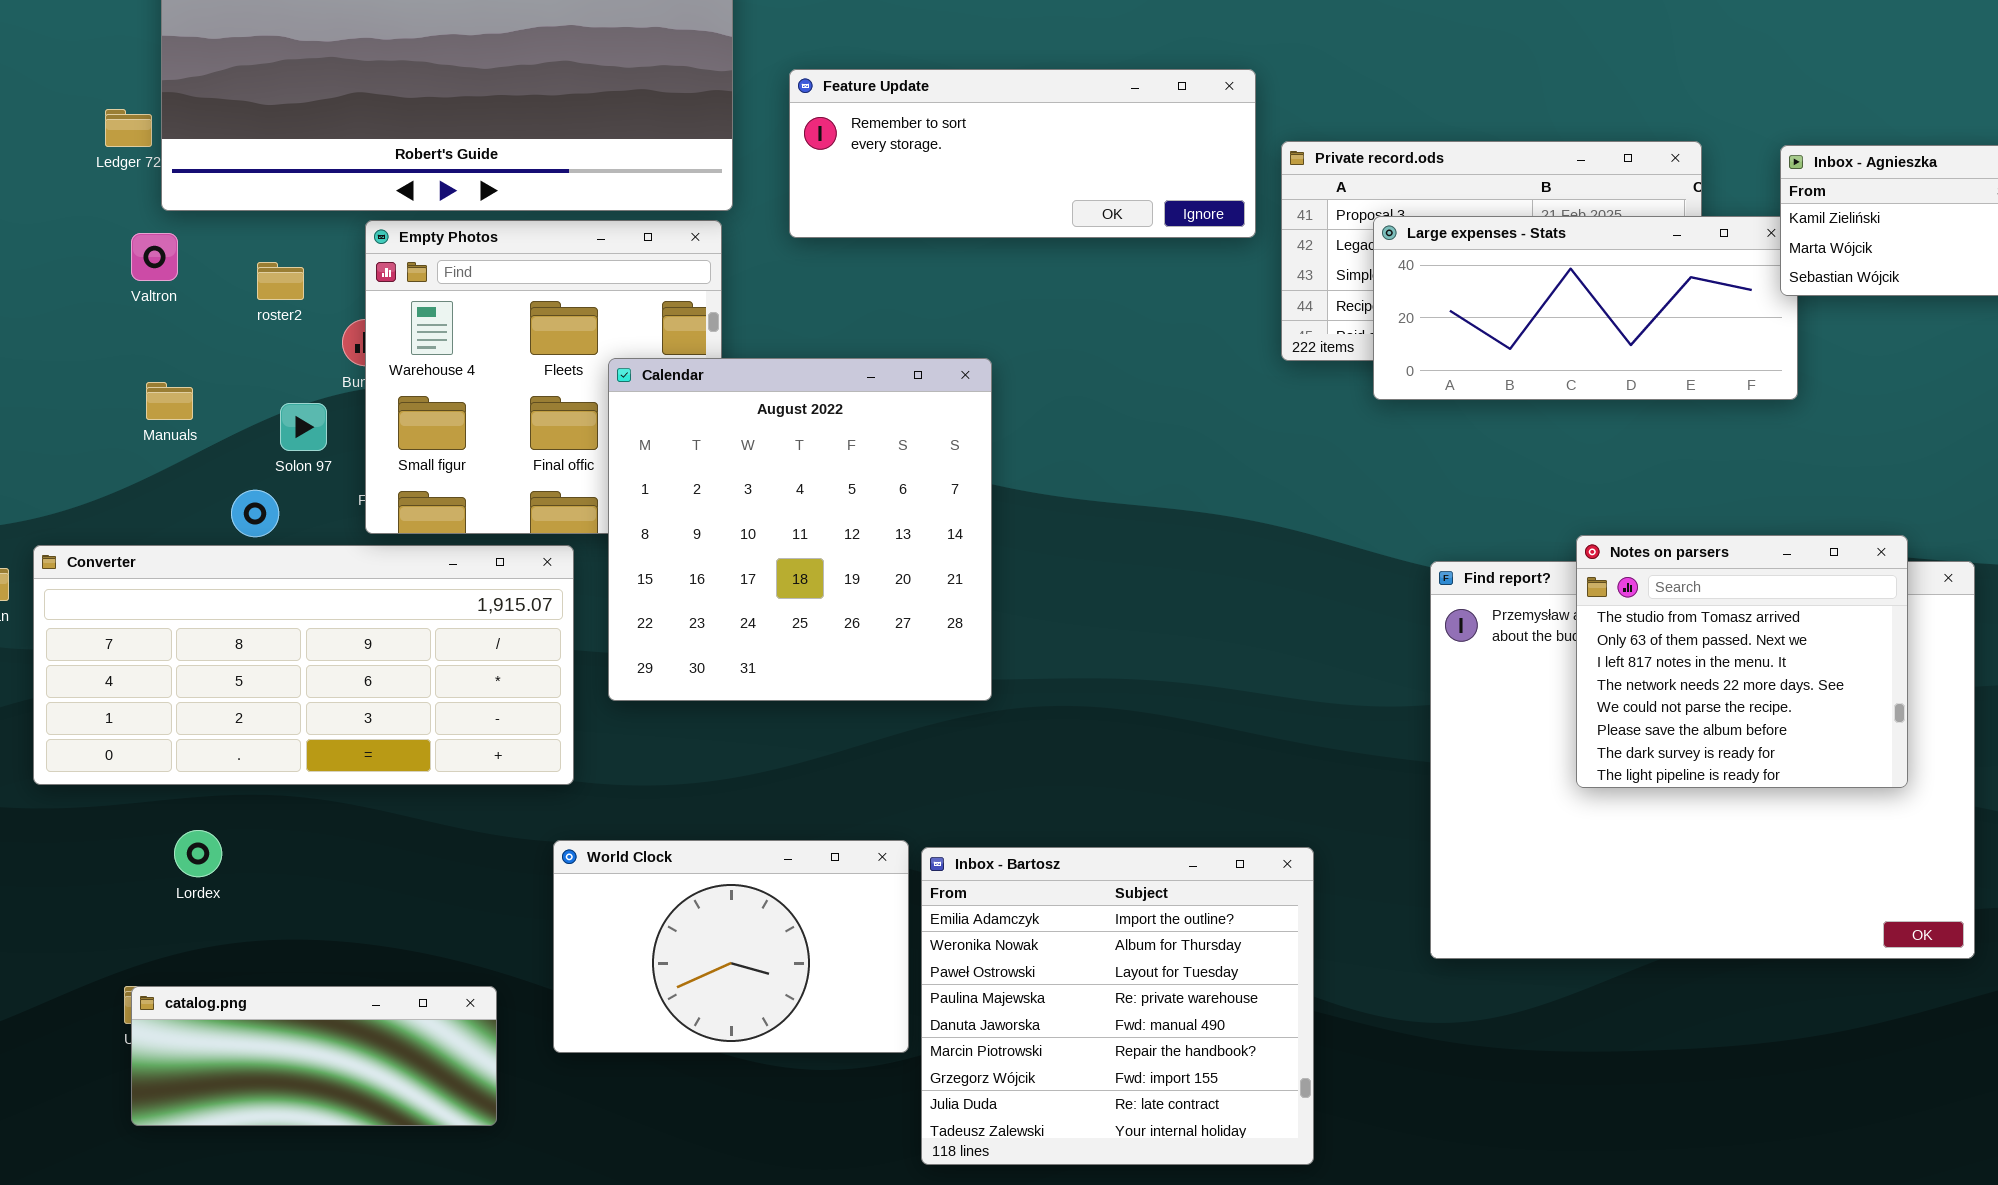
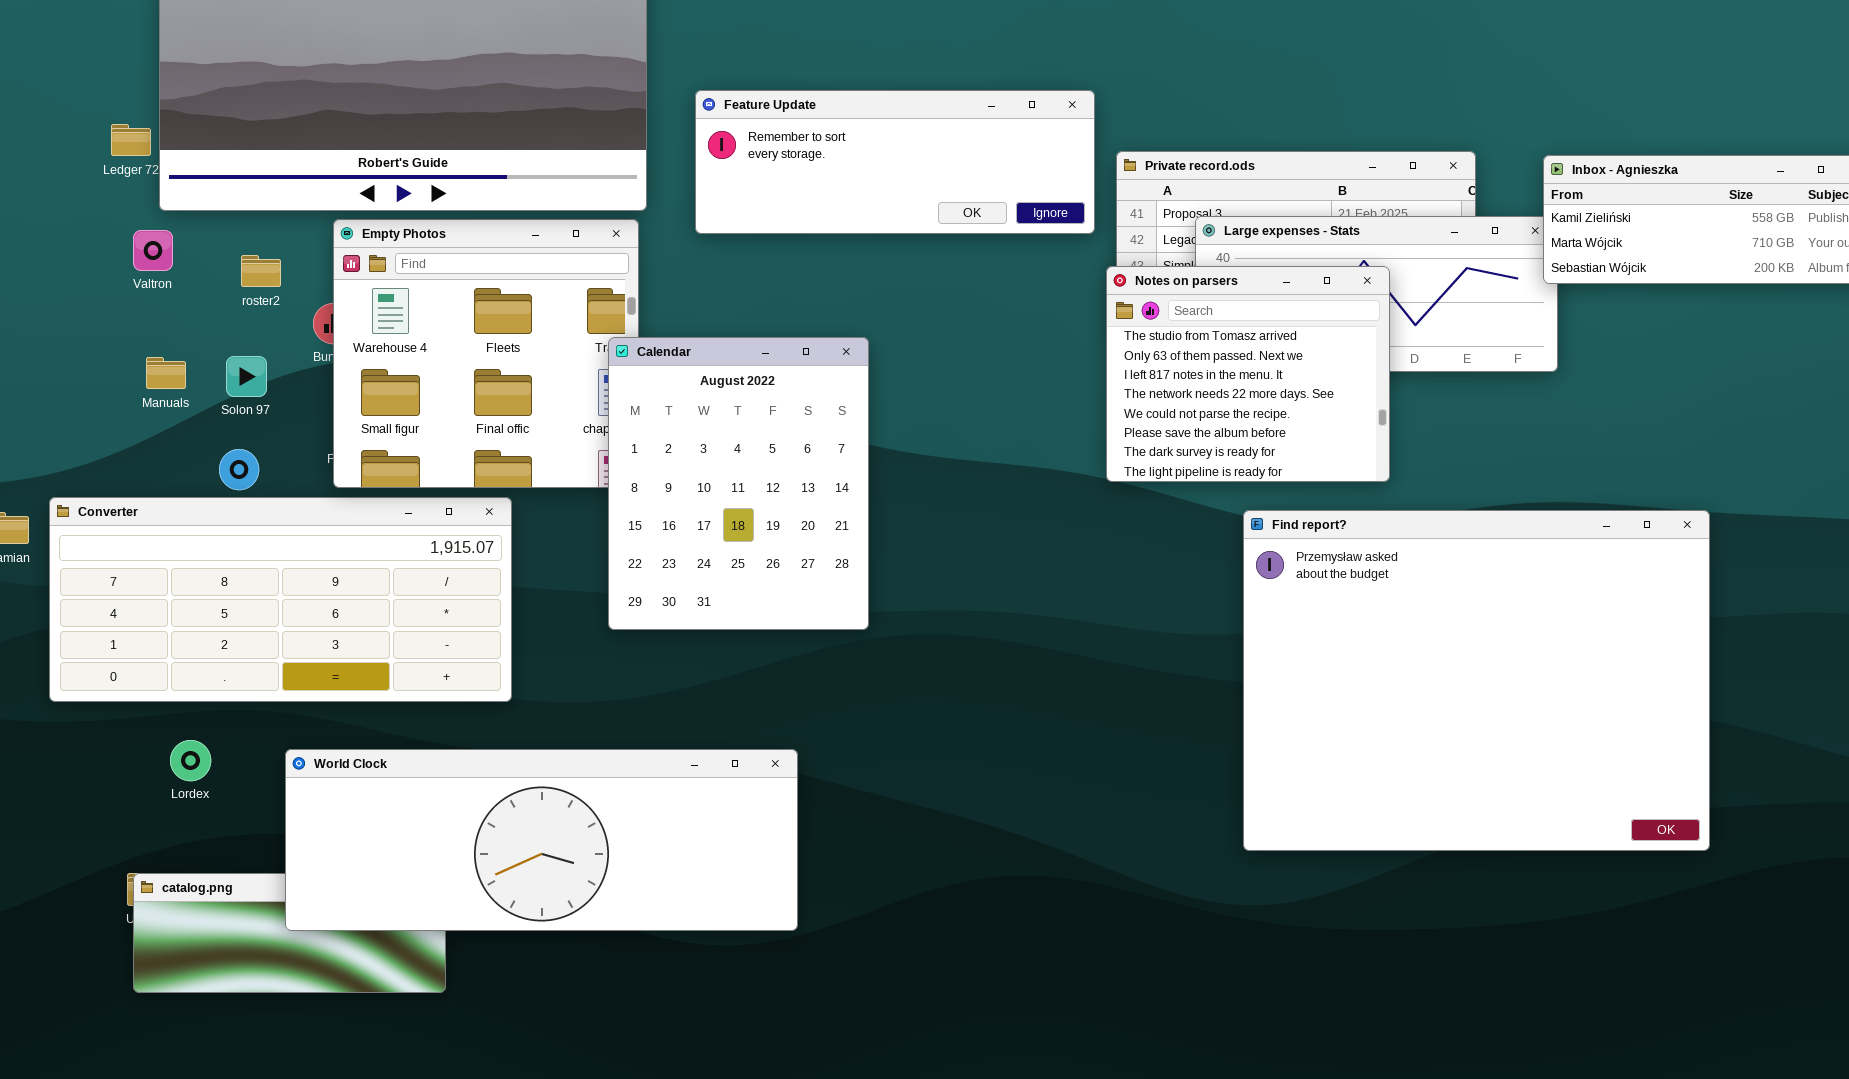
Calendar: [608,358,992,701] -> [608,337,869,630], resized
Solon 97: [280,403,327,451] -> [226,356,267,397], moved
Notes on parsers: [1576,535,1908,788] -> [1106,266,1390,482], moved
World Clock: [553,840,909,1053] -> [285,749,798,931], resized
Inbox - Bartosz: [921,847,1314,1165] -> none, closed

